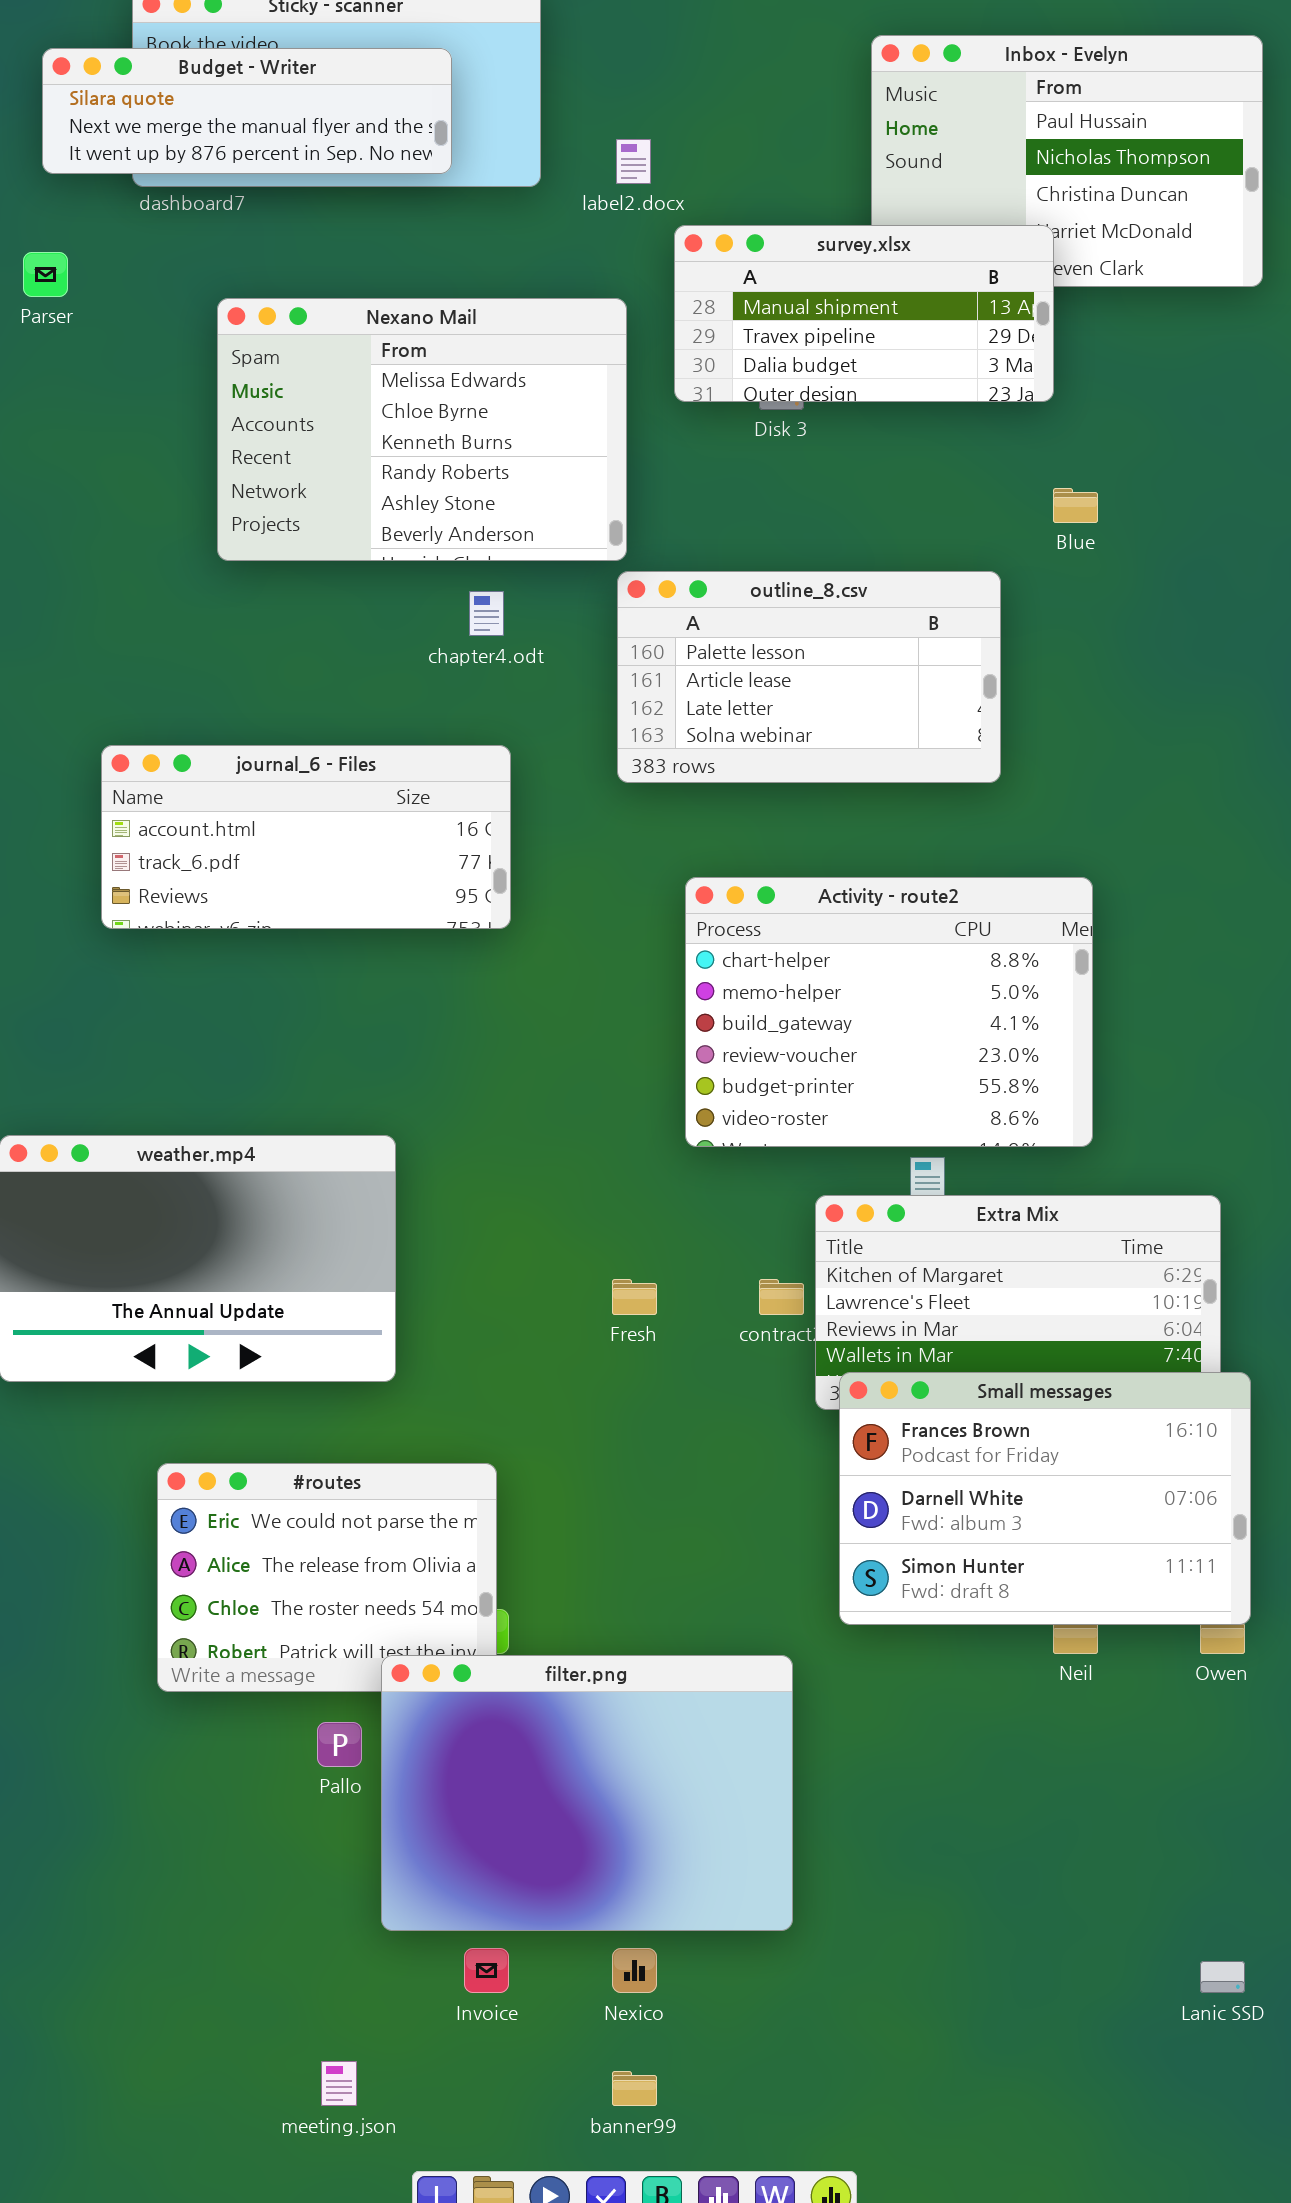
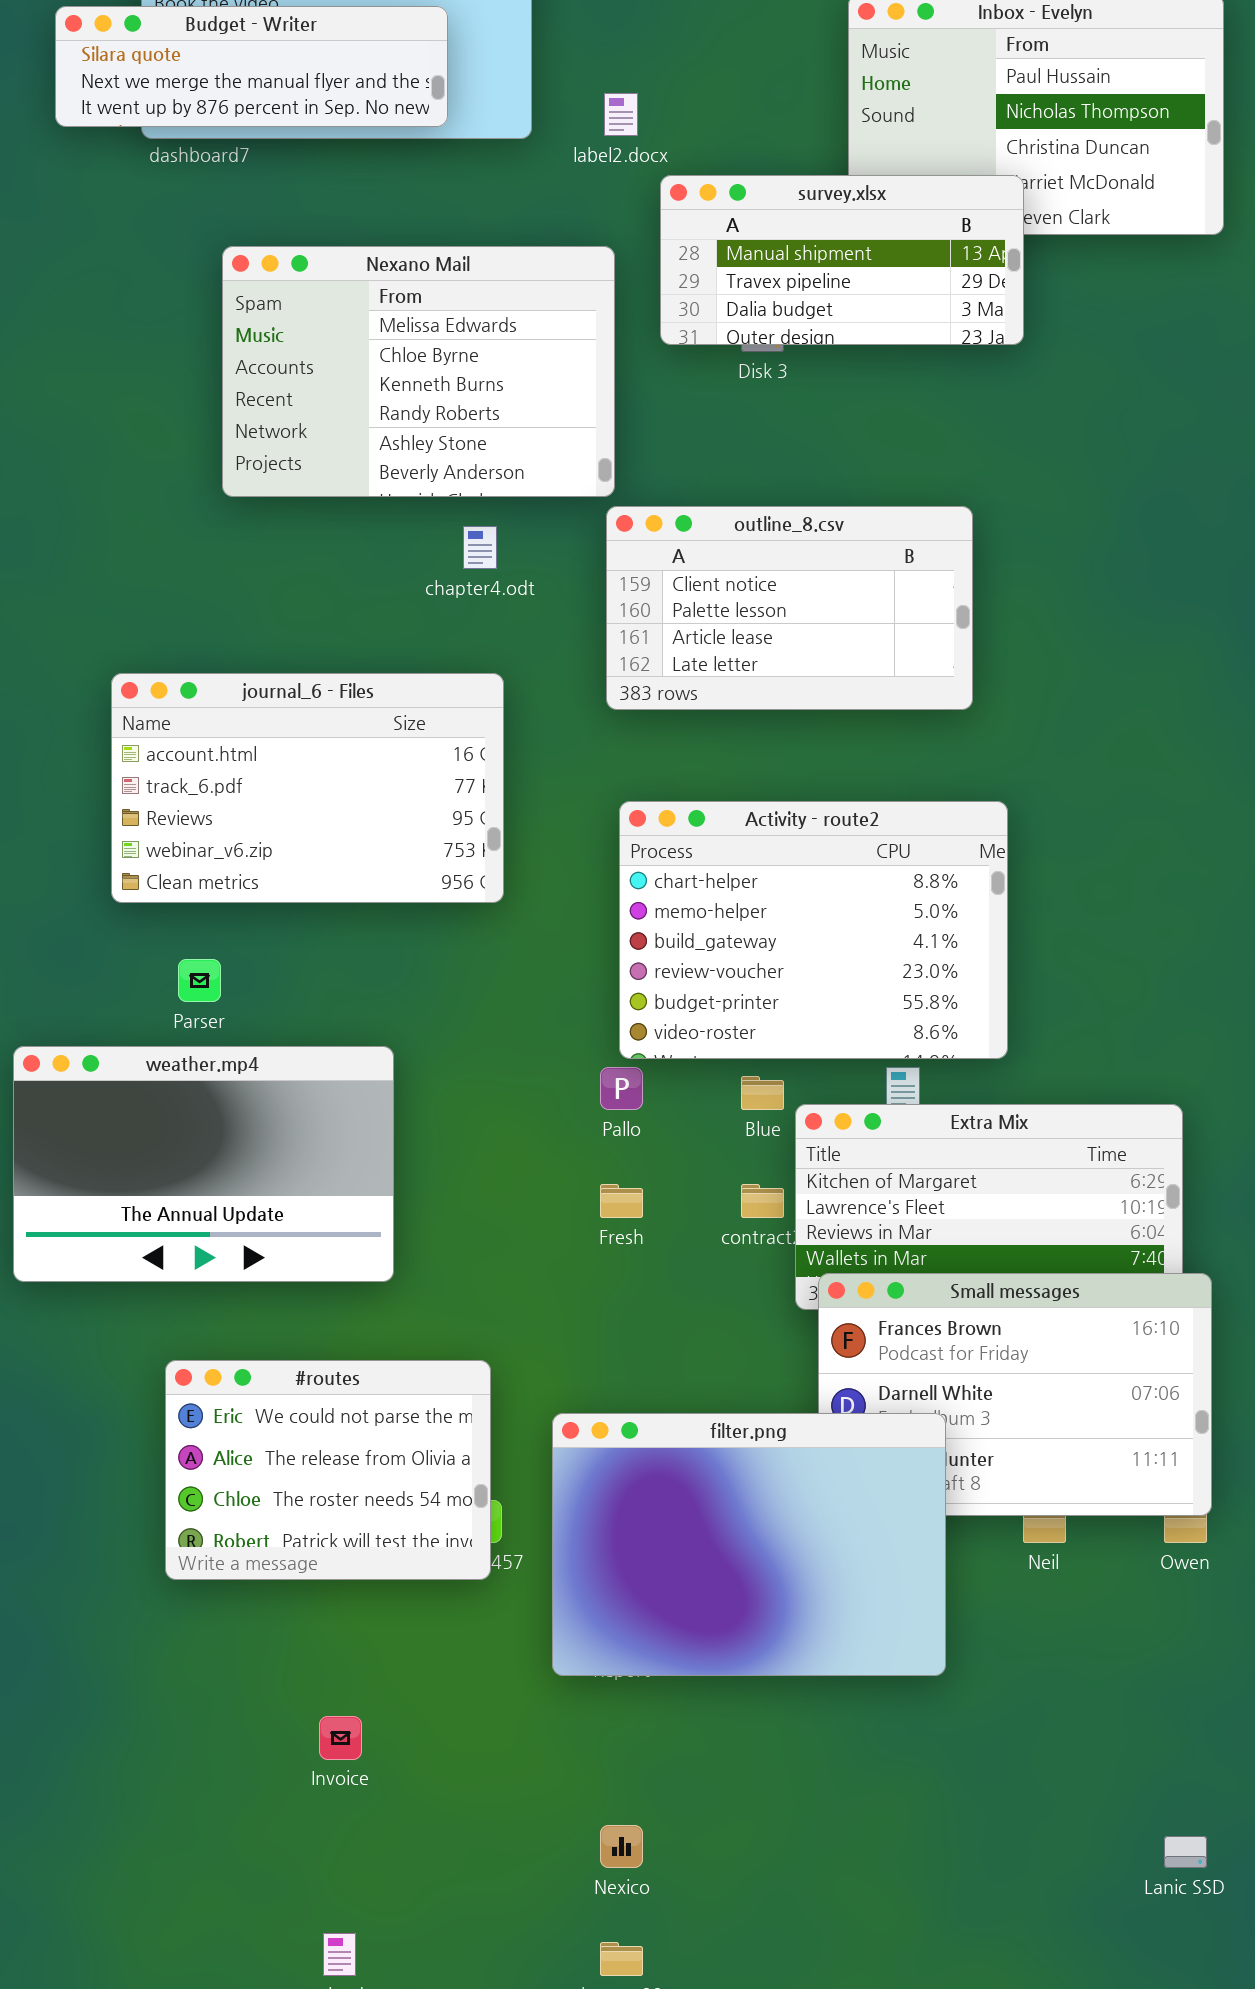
Parser: [23,252,68,297] -> [178,959,221,1002], moved
Blue: [1053,488,1098,523] -> [741,1076,784,1110], moved
outline_8.csv: [617,571,1001,783] -> [606,506,973,710], scrolled up 1 row
journal_6 - Files: [101,745,511,929] -> [111,673,504,903], resized
Activity - route2: [685,877,1093,1147] -> [619,801,1008,1059], moved
filter.png: [381,1655,793,1931] -> [552,1413,946,1676], moved
Pallo: [317,1722,362,1767] -> [600,1067,643,1110], moved
Invoice: [464,1948,509,1993] -> [319,1716,362,1760], moved

